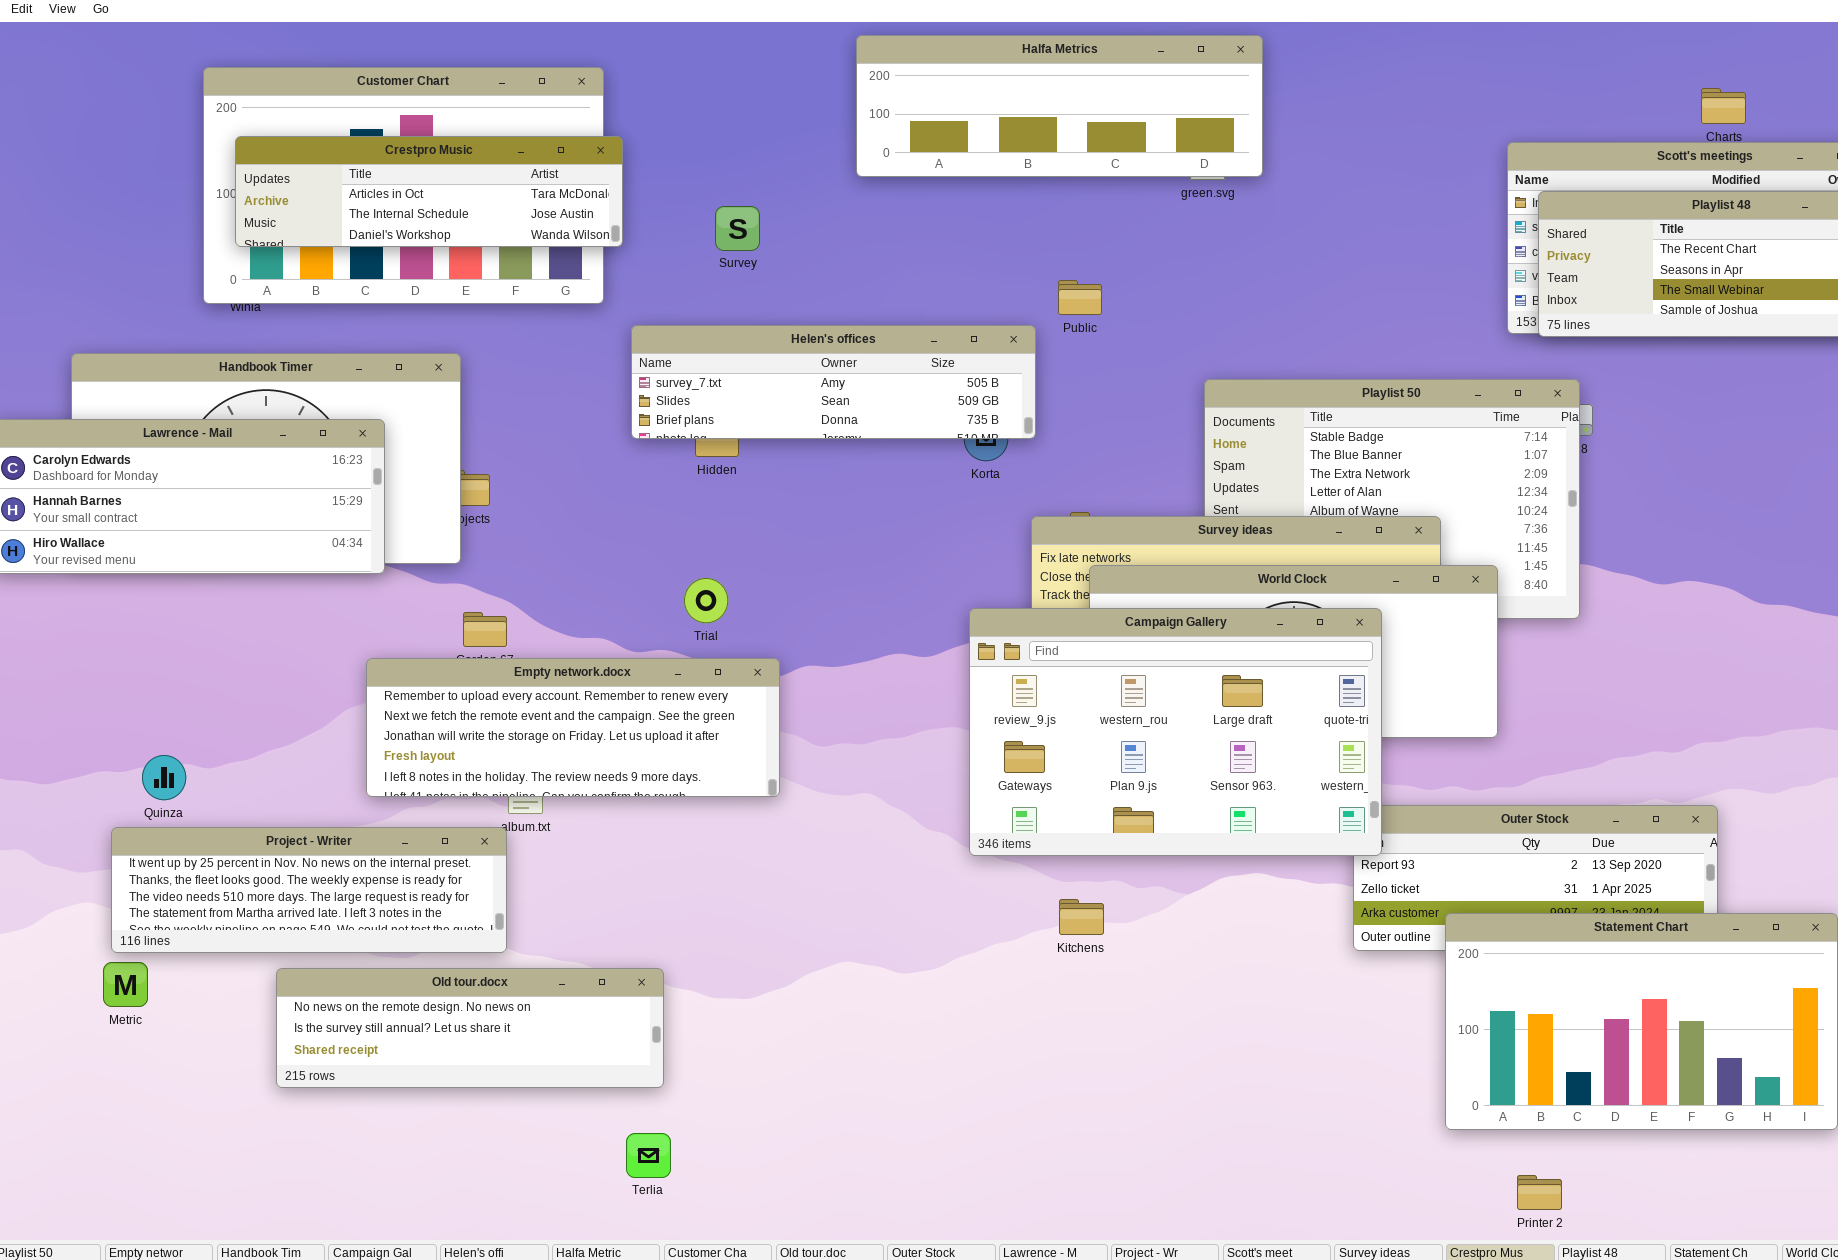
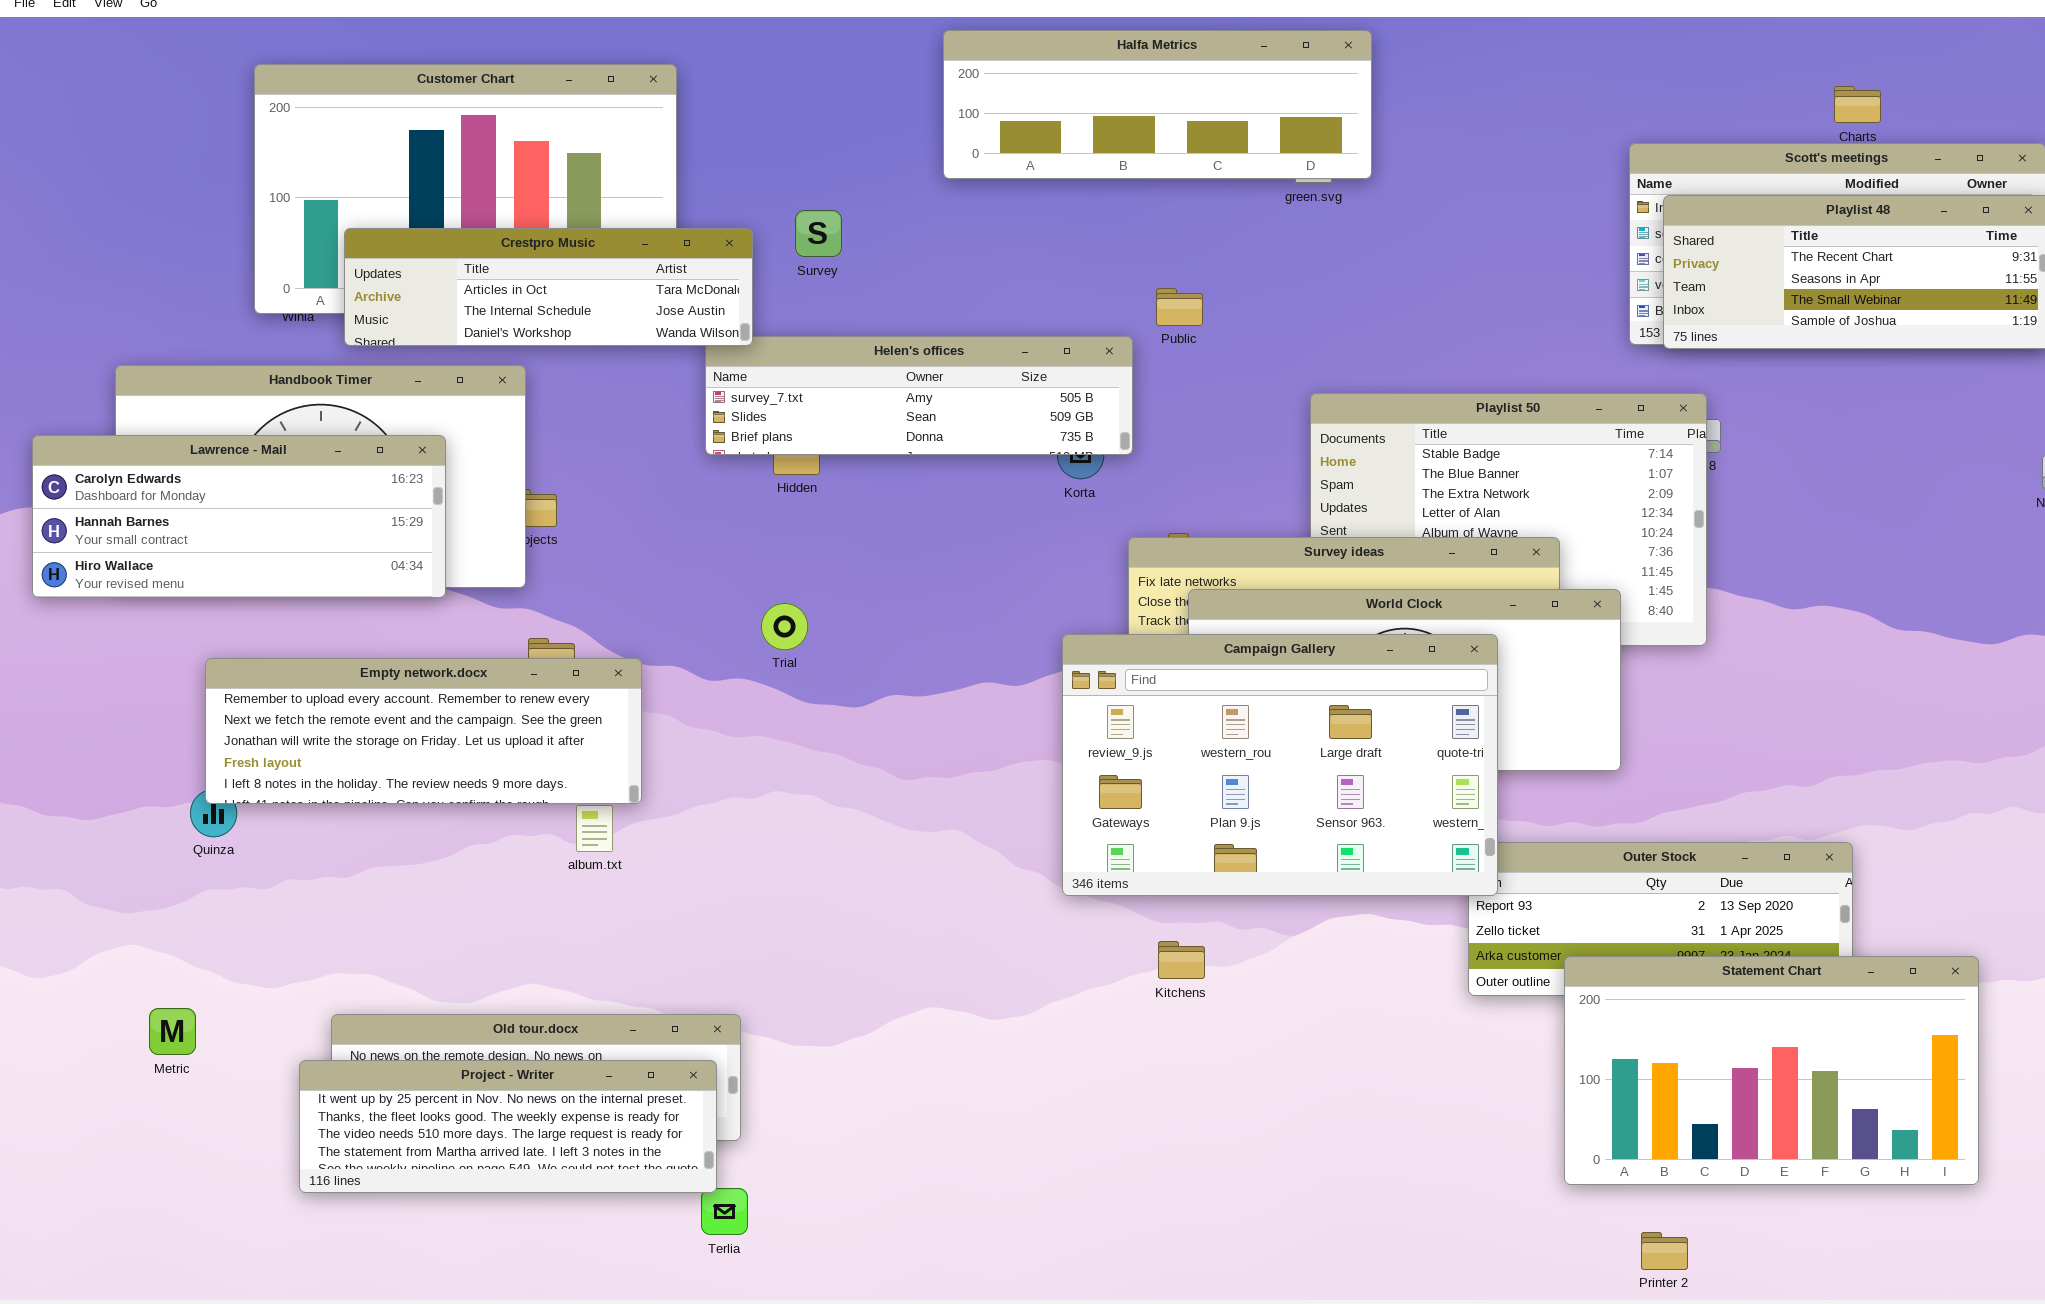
Crestpro Music: [235,136,623,247] -> [344,228,753,346], moved
Empty network.docx: [366,658,780,797] -> [205,658,642,804], moved
Project - Writer: [111,827,507,953] -> [299,1060,717,1193], moved

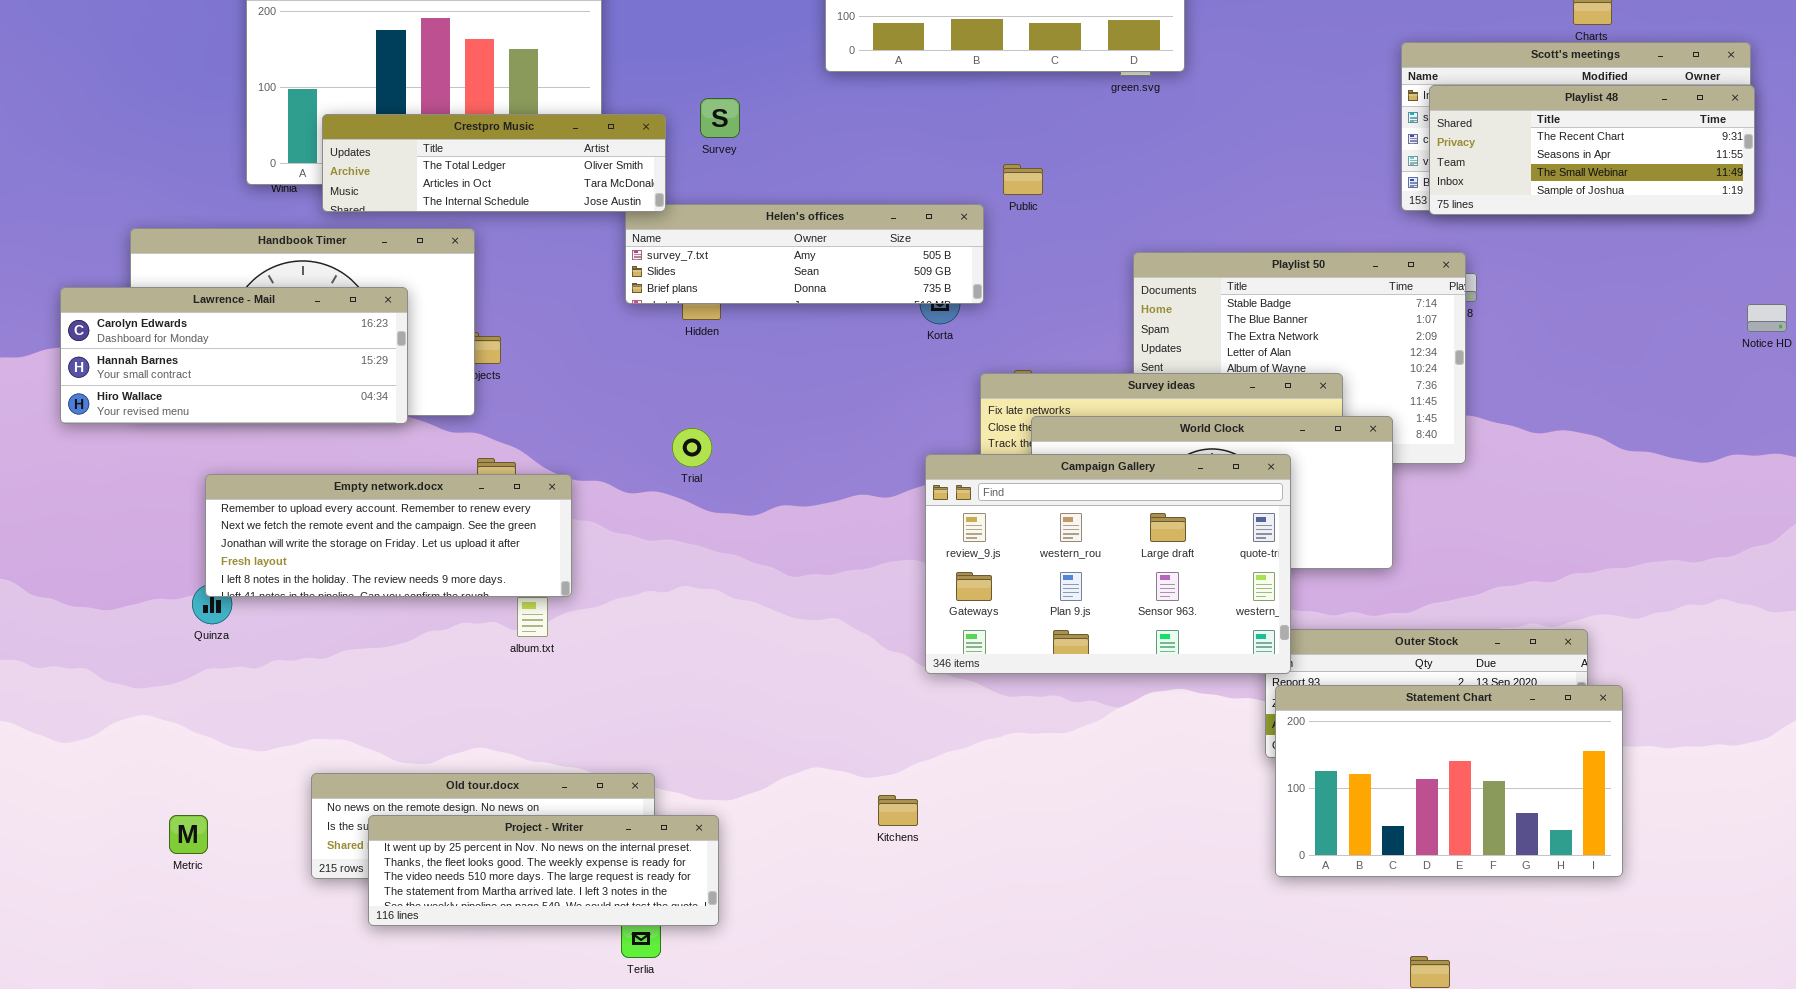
Crestpro Music: [344,228,753,346] -> [322,114,666,212], scrolled up 1 row
Kitchens: [1158,941,1205,979] -> [878,795,918,826], moved
Statement Chart: [1564,956,1979,1185] -> [1275,685,1623,877], moved
Metric: [149,1008,196,1055] -> [169,815,208,854], moved
Project - Writer: [299,1060,717,1193] -> [368,815,719,926], moved

